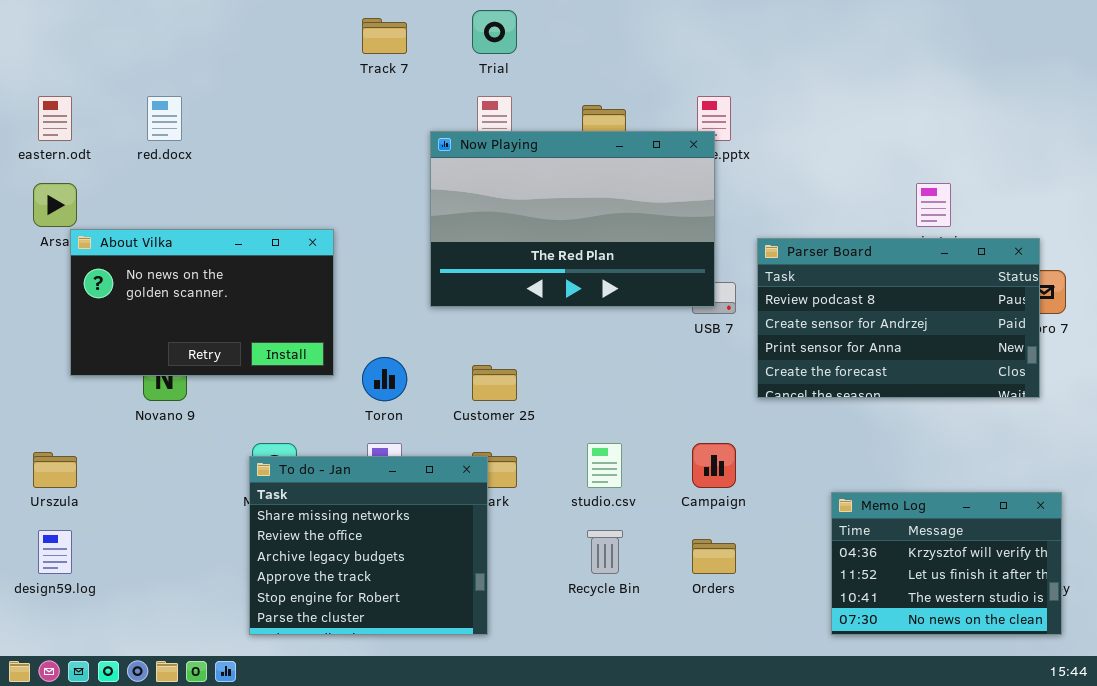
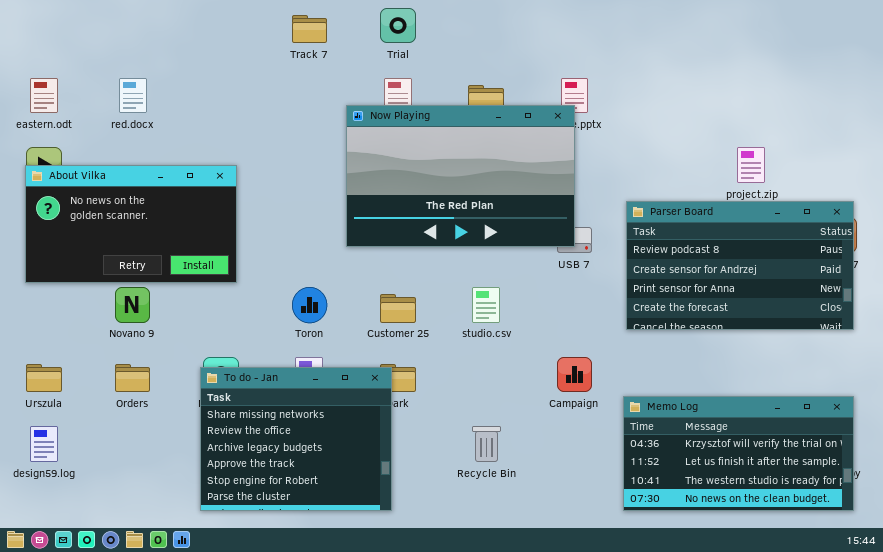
About Vilka: [70,229,334,376] -> [25,165,237,283], moved
Parser Board: [757,238,1040,398] -> [626,201,854,330], moved
studio.csv: [587,443,622,488] -> [472,287,500,323], moved
Memo Log: [831,492,1062,635] -> [623,396,854,511], resized
Orders: [692,539,736,574] -> [115,364,150,392], moved

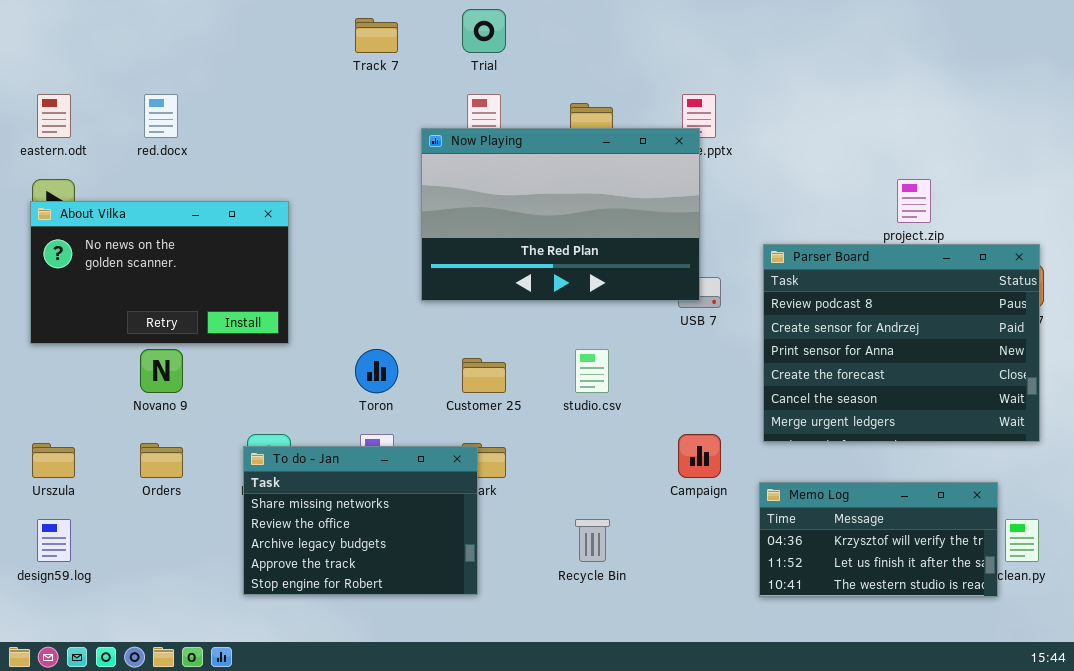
Parser Board: [626,201,854,330] -> [763,244,1040,442], resized
To do - Jan: [200,367,392,511] -> [243,446,478,595], resized
Memo Log: [623,396,854,511] -> [759,482,998,597], resized

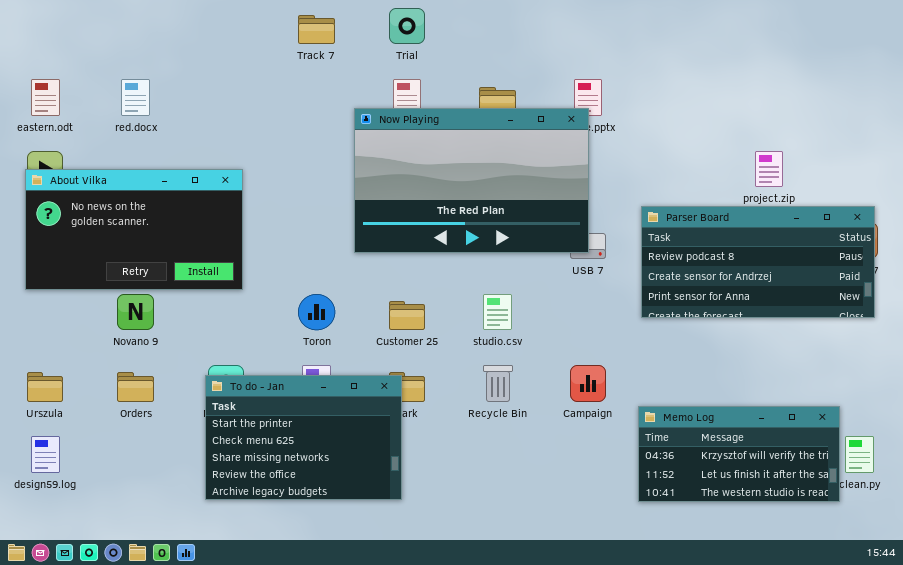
Parser Board: [763,244,1040,442] -> [641,206,875,318], resized
To do - Jan: [243,446,478,595] -> [205,375,402,500], scrolled up 2 rows
Recycle Bin: [575,519,610,562] -> [483,365,513,402], moved

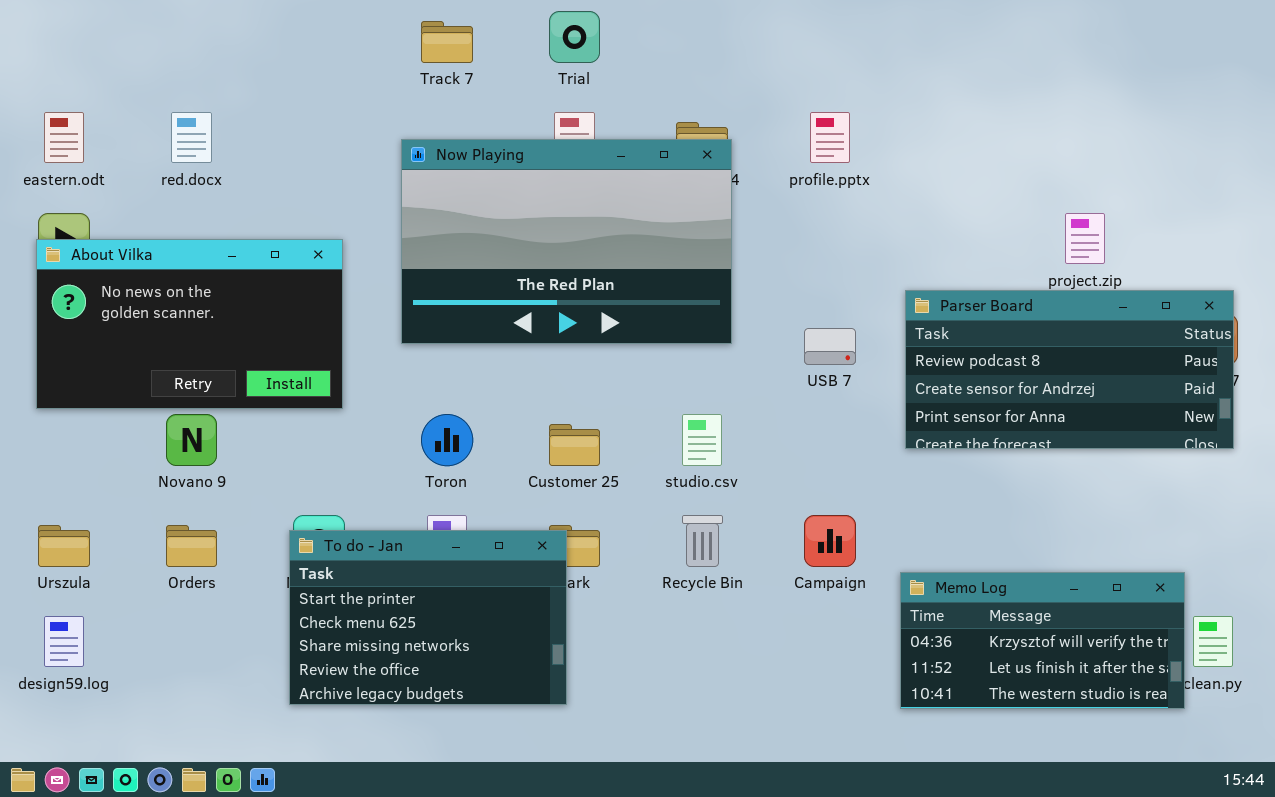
Now Playing: [354,108,589,253] -> [401,139,732,344], moved

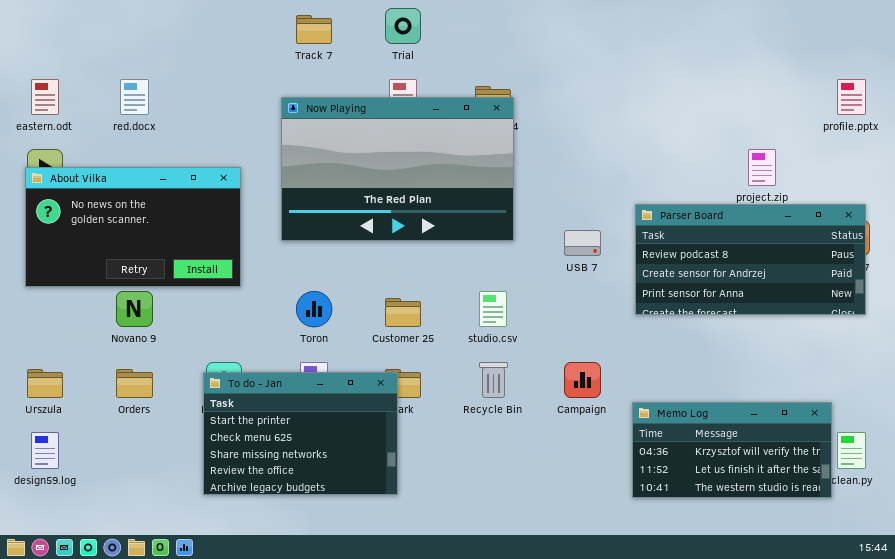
profile.pptx: [810,112,850,163] -> [837,79,866,115], moved

